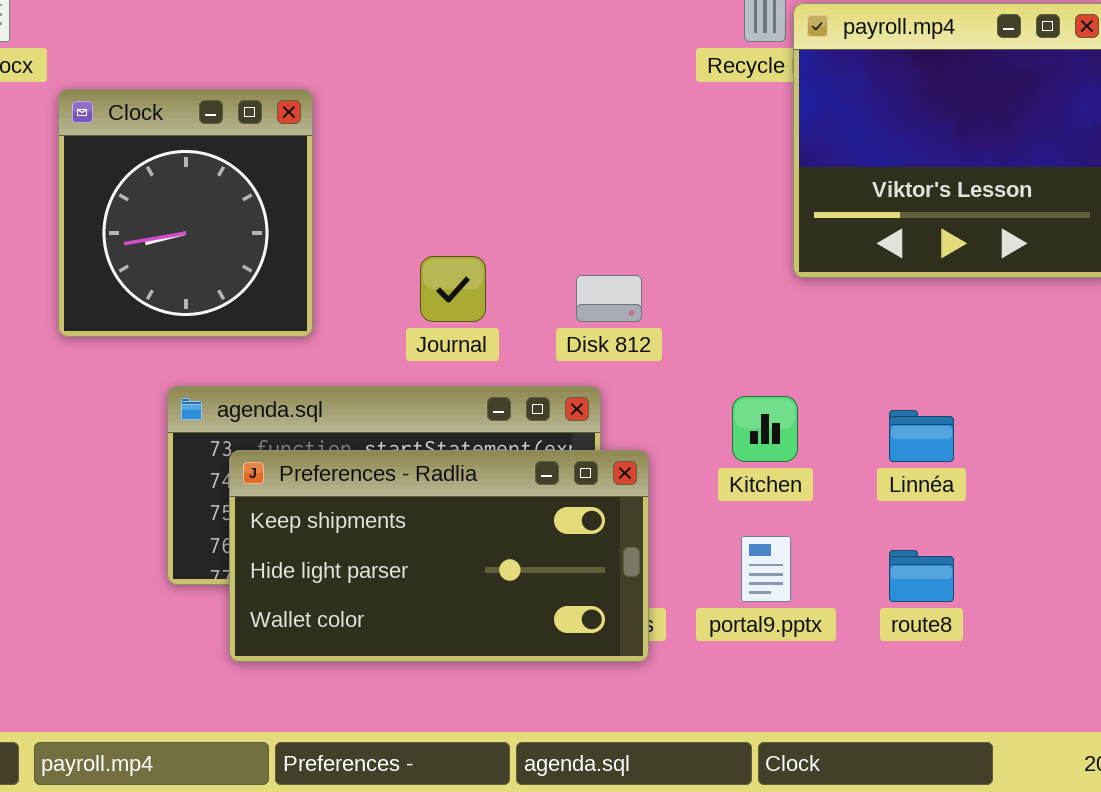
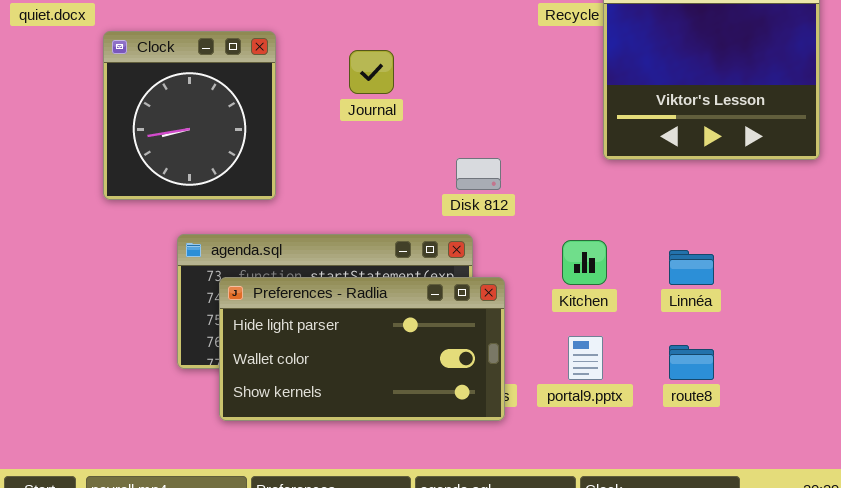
Journal: [420,256,486,322] -> [349,50,394,94], moved
Preferences - Radlia: [229,450,649,662] -> [219,277,505,421], scrolled down 1 row

